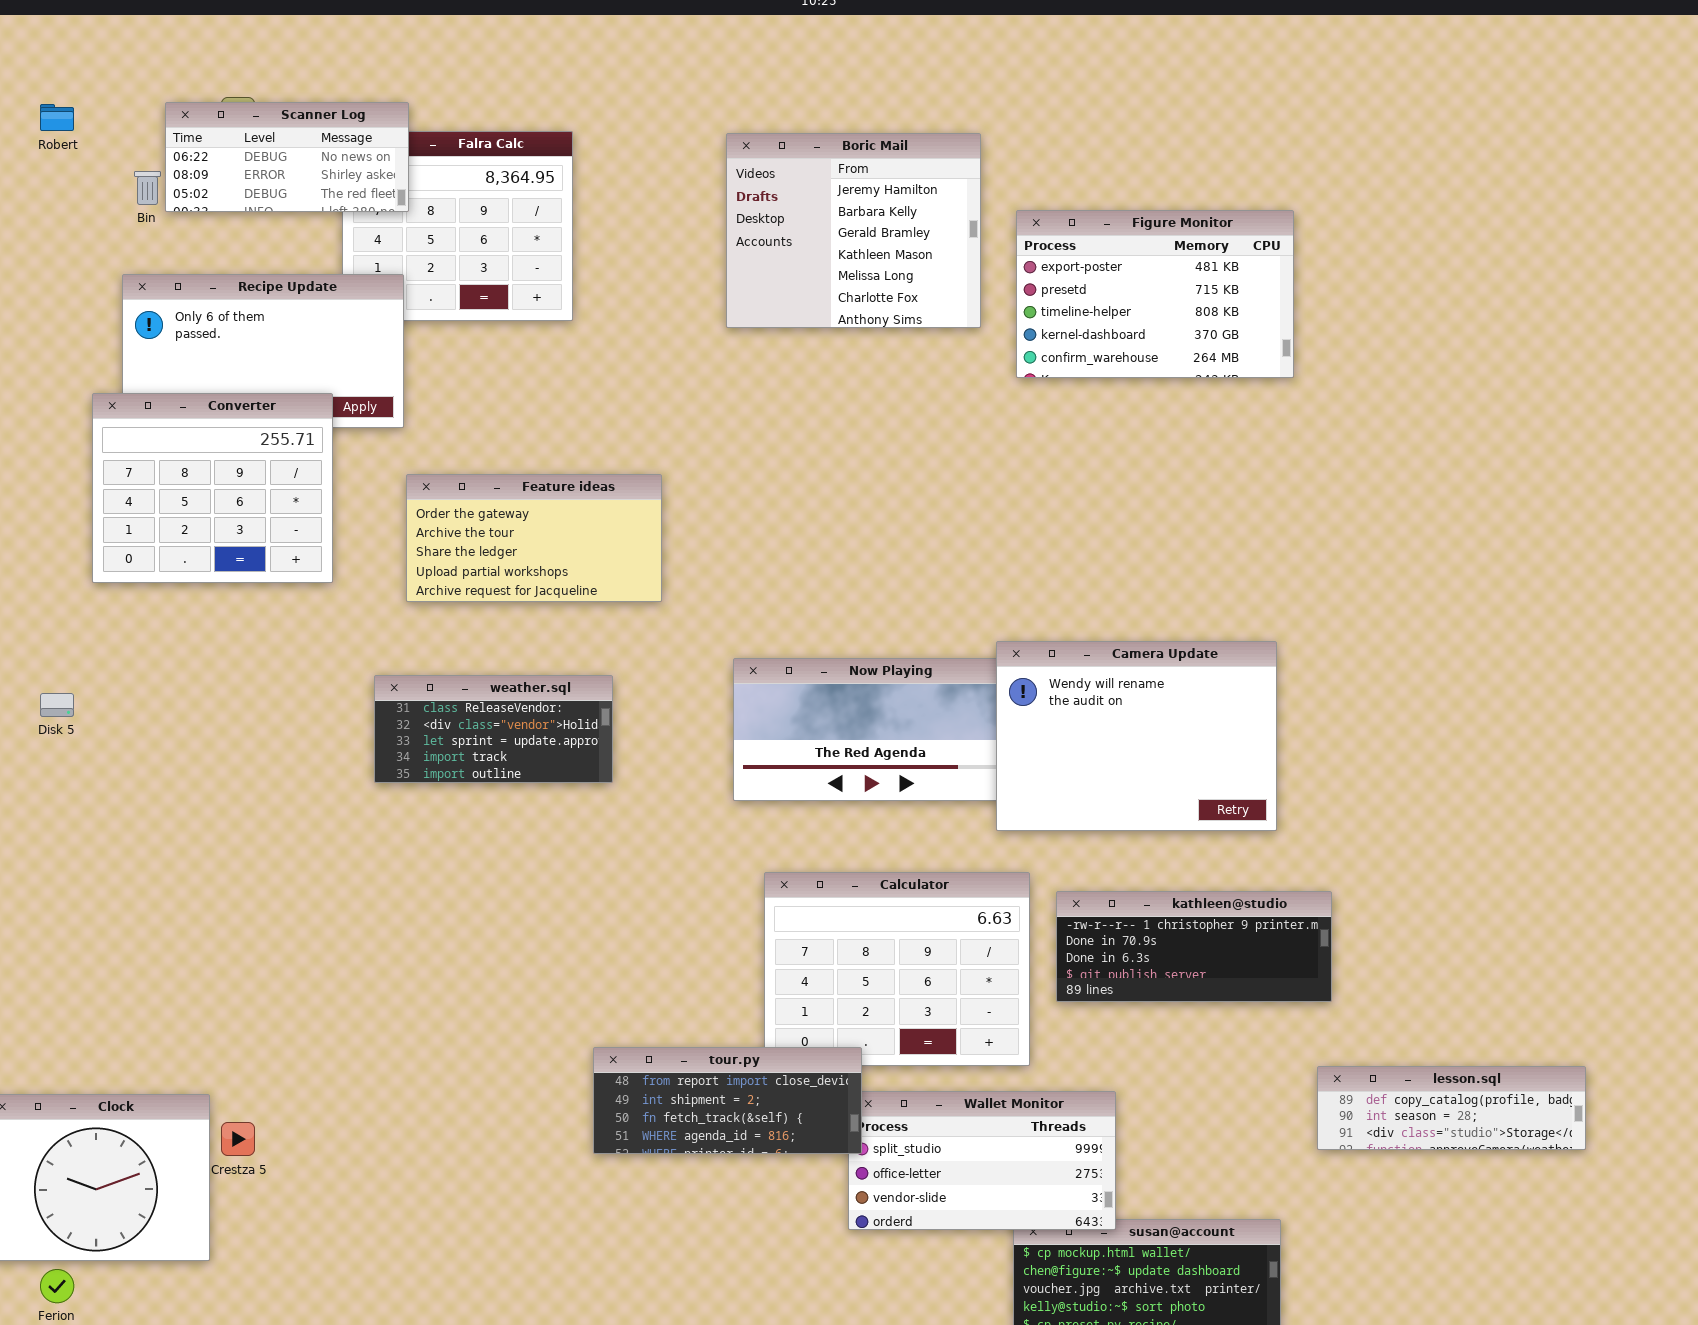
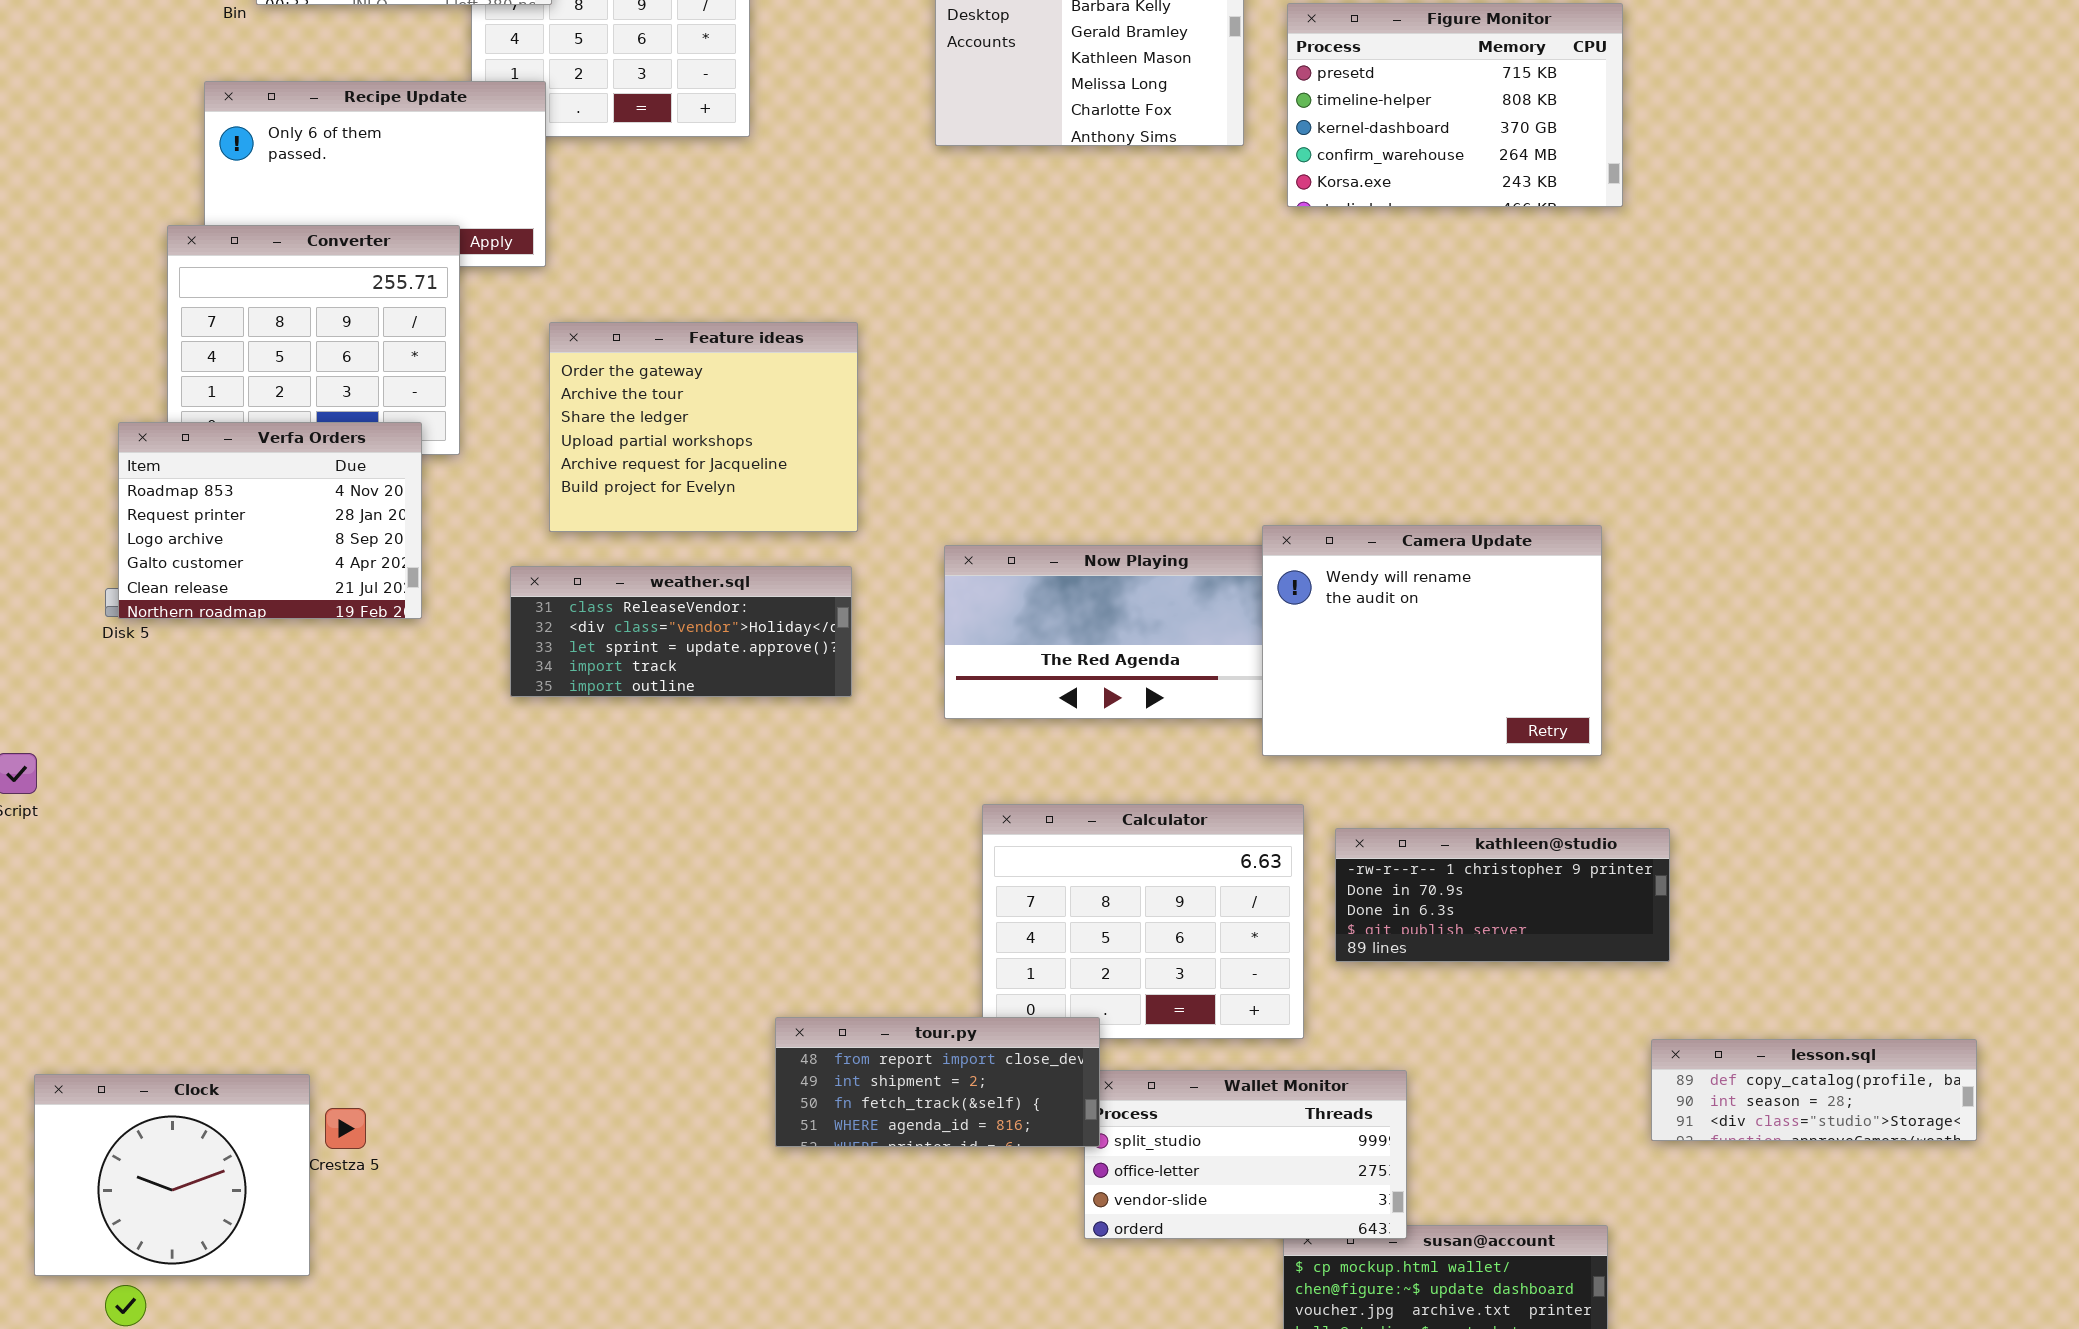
Figure Monitor: [1016,210,1294,378] -> [1287,3,1623,207], scrolled down 1 row
Feature ideas: [406,474,662,602] -> [549,322,858,532], resized
Verfa Orders: none -> [118,422,422,619], opened
weather.sql: [374,675,613,783] -> [510,566,852,697], resized

